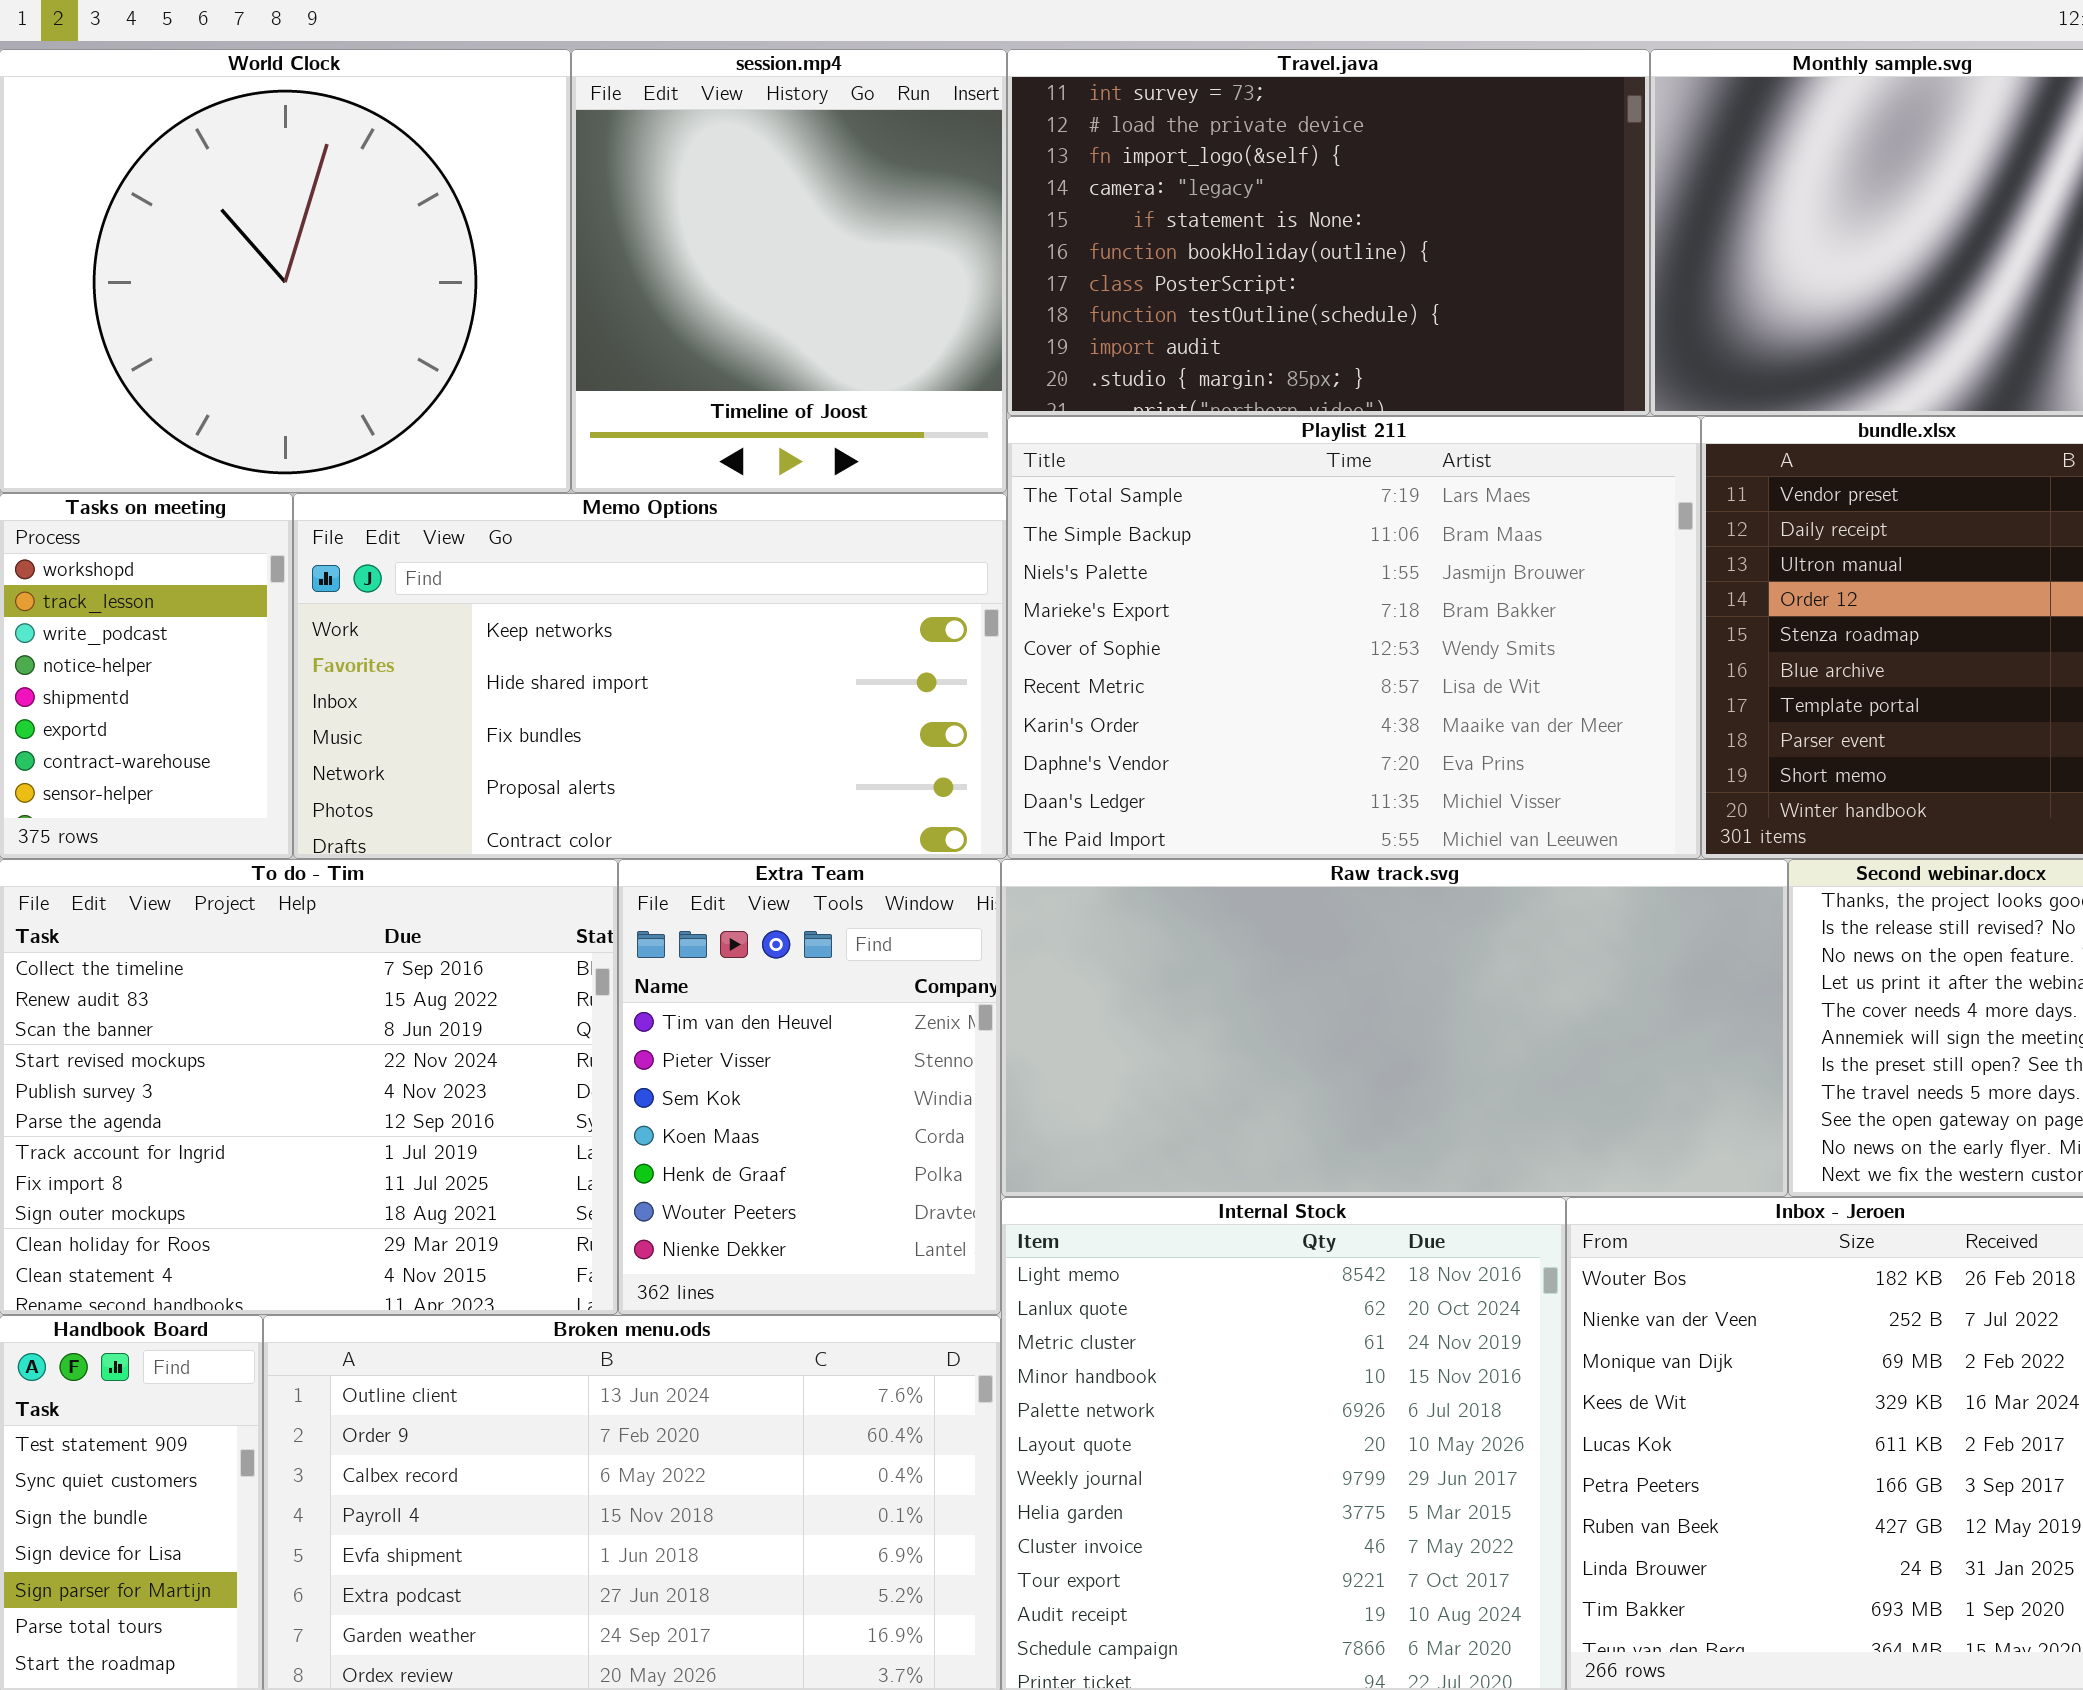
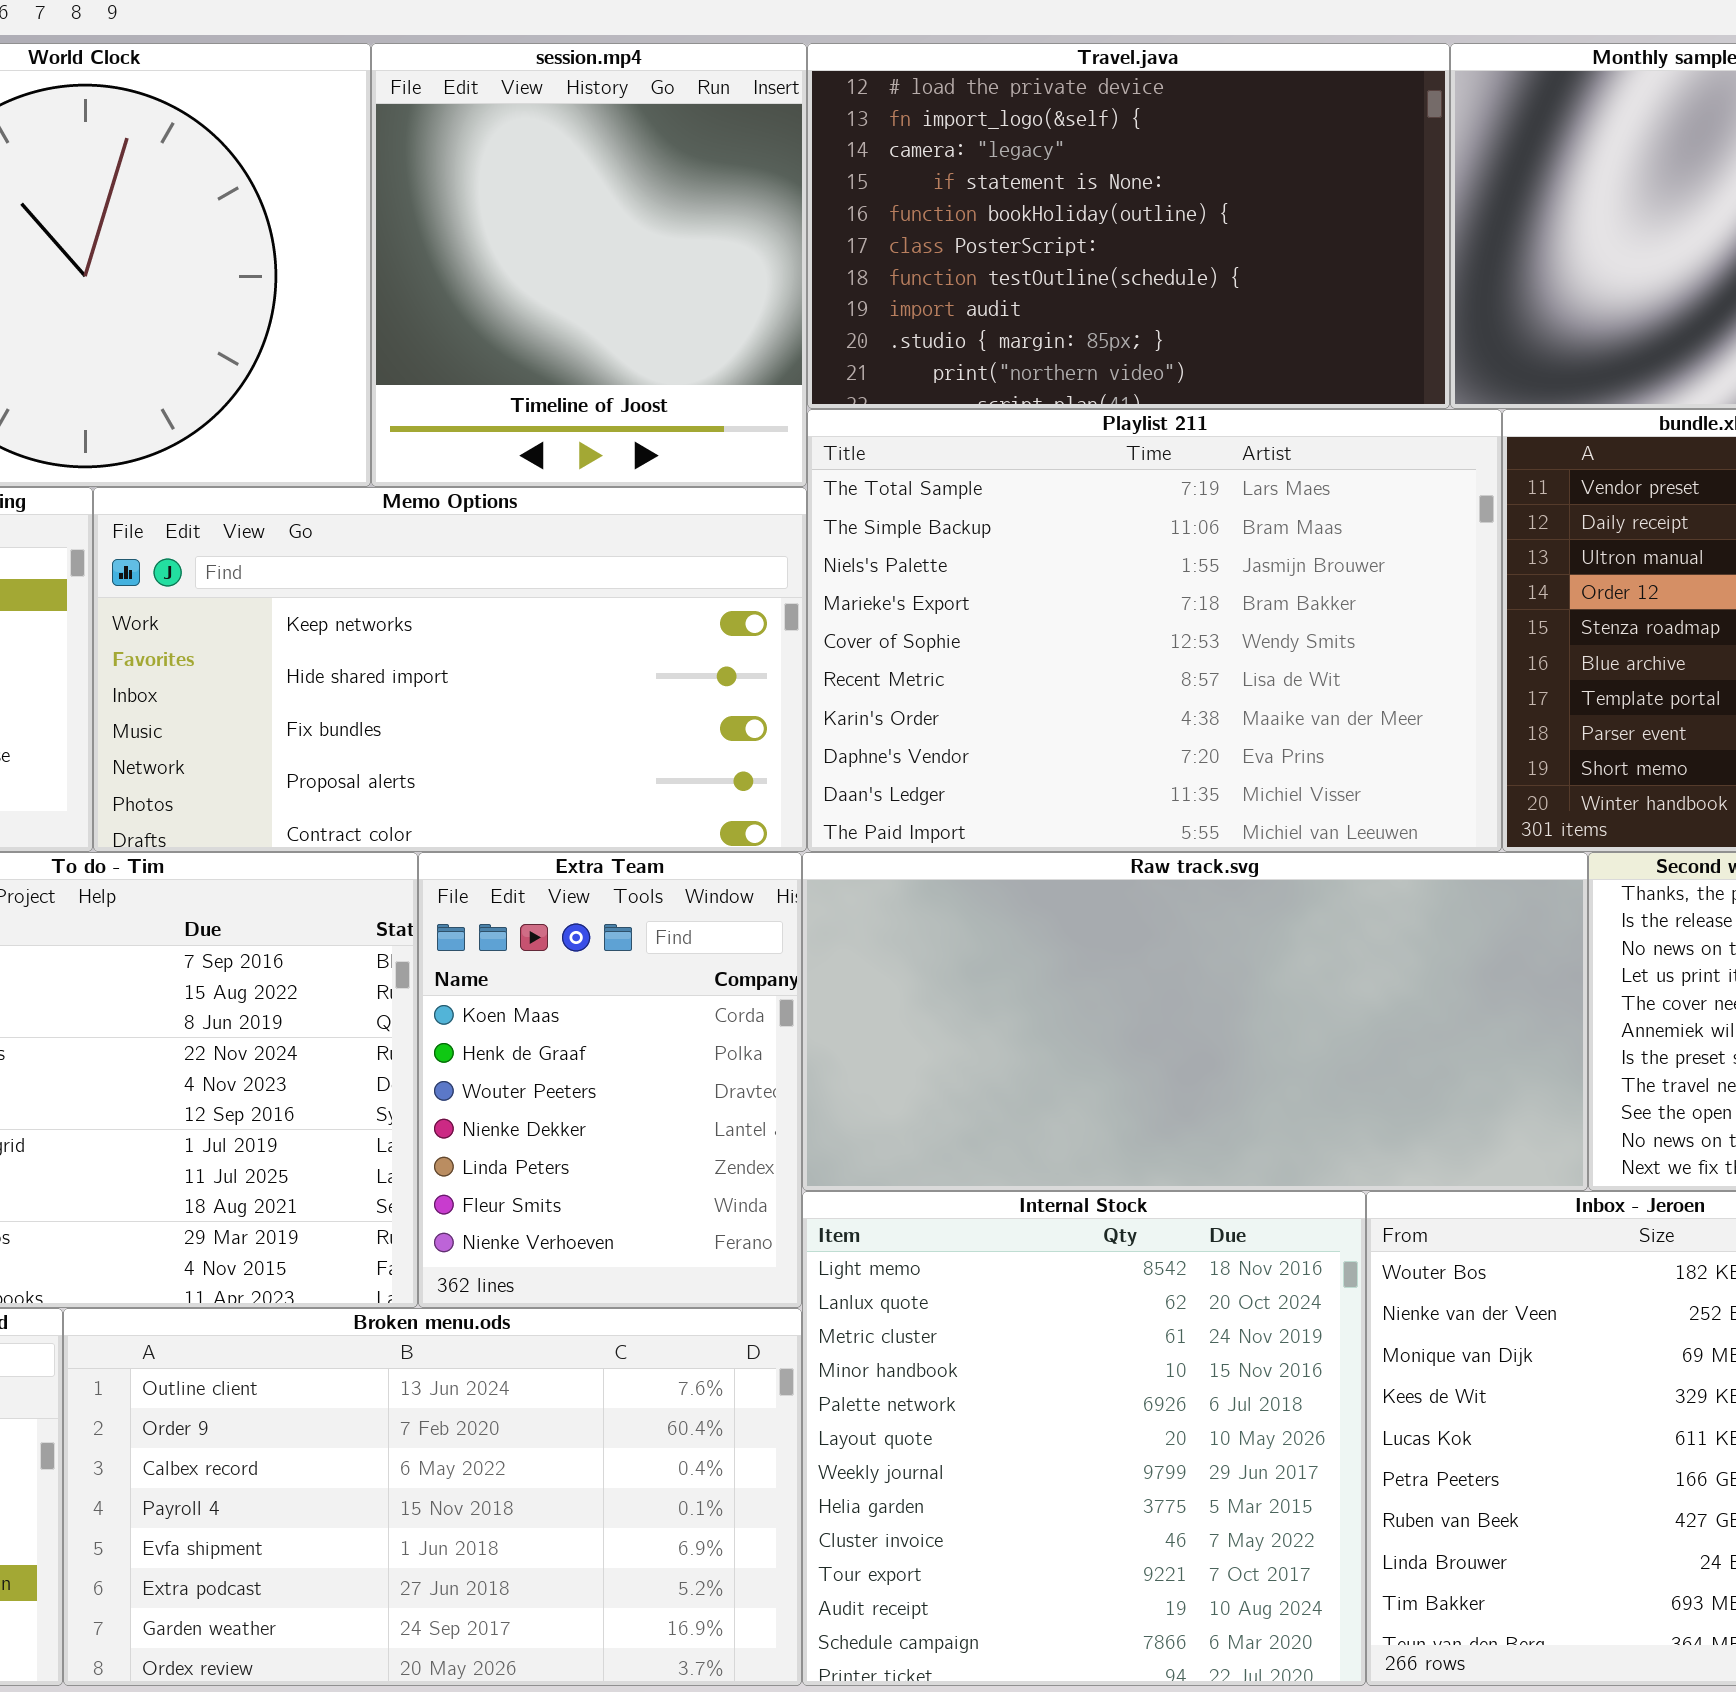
Travel.java: [1007,49,1650,416] -> [807,43,1450,409], scrolled down 1 row
Extra Team: [618,859,1001,1315] -> [418,852,802,1308], scrolled down 3 rows

